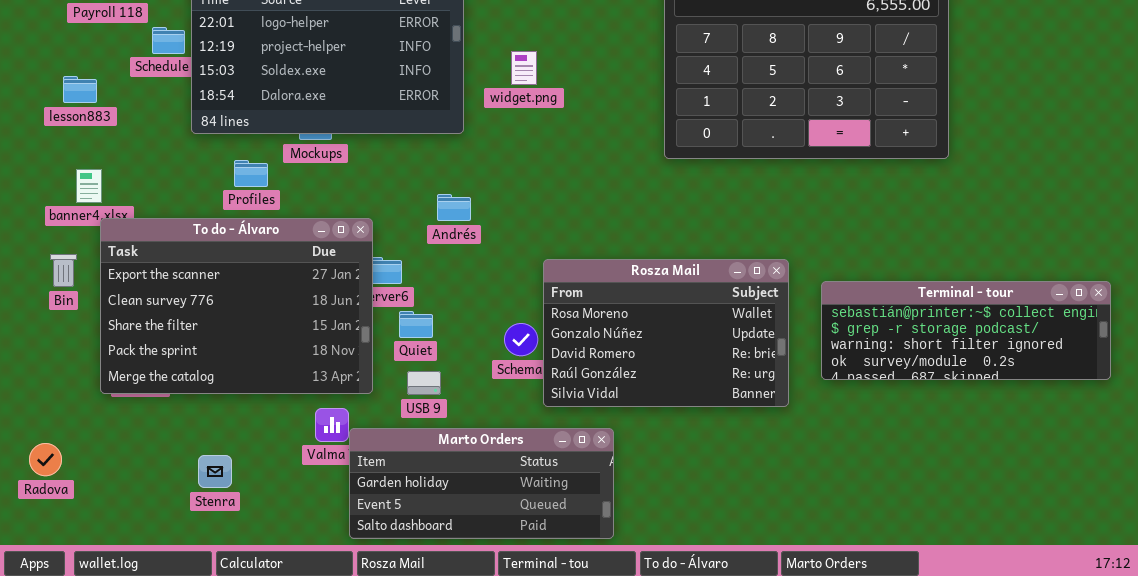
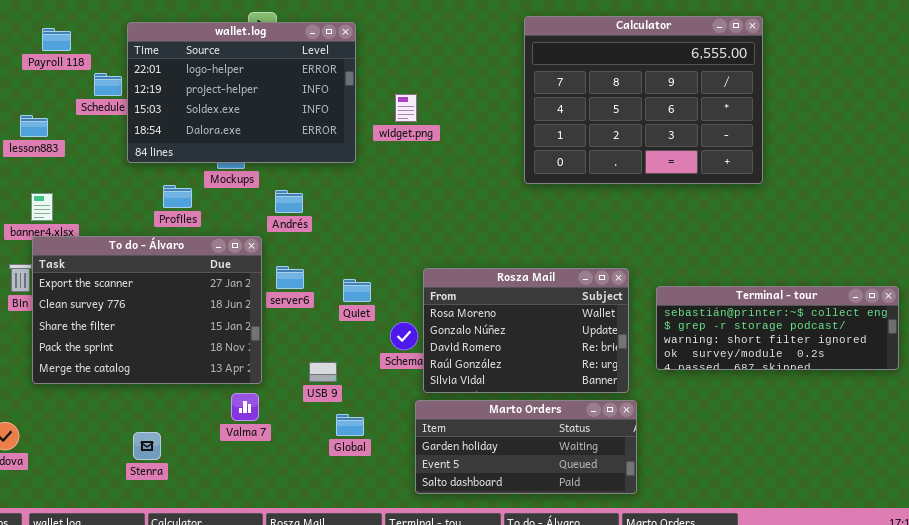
Andrés: [437,194,471,221] -> [275,190,303,213], moved
To do - Álvaro: [100,218,373,394] -> [32,236,262,384], moved
Quiet: [399,311,433,338] -> [343,279,371,302], moved
Marto Orders: [349,428,614,539] -> [415,400,637,494], moved

